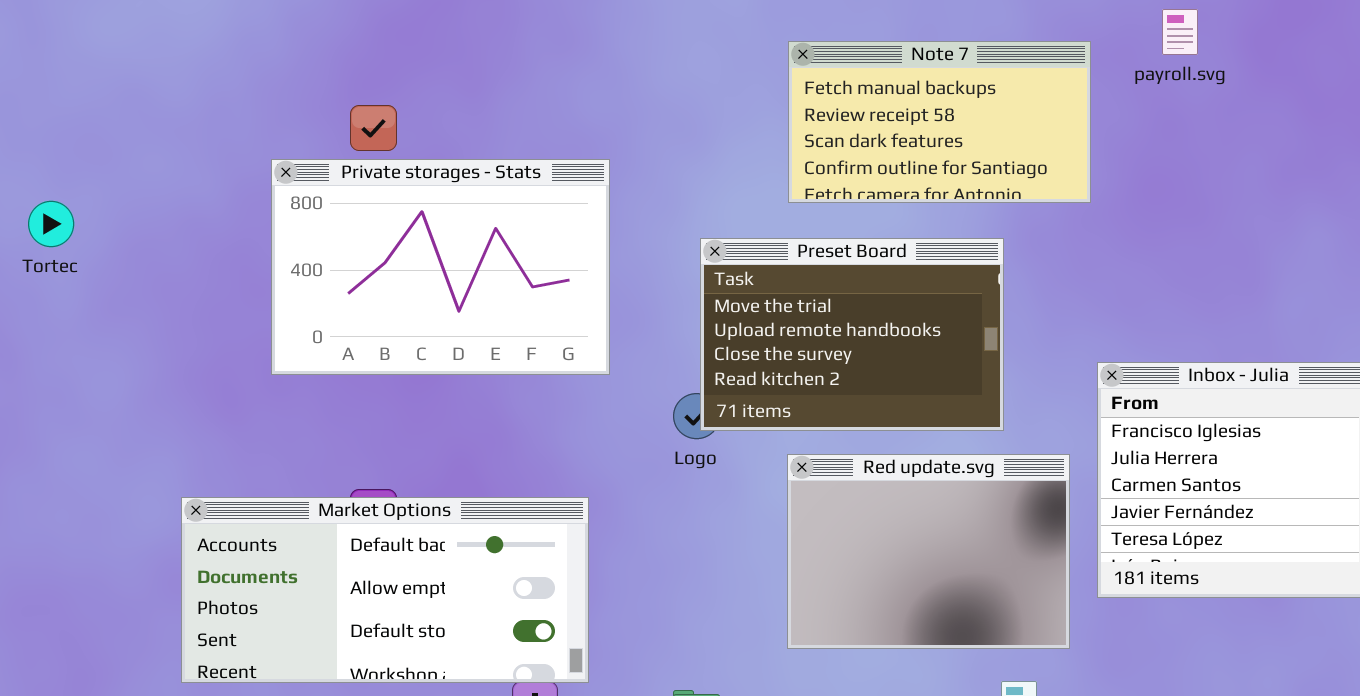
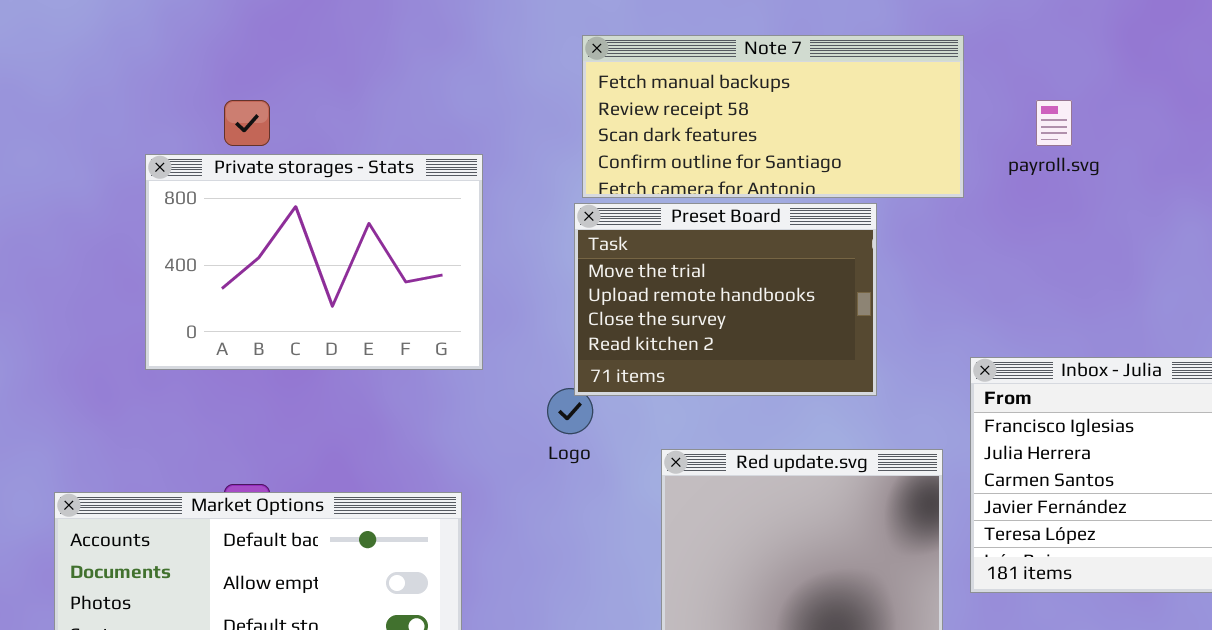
payroll.svg: [1162,9,1198,55] -> [1036,100,1072,146], moved
Note 7: [788,41,1091,203] -> [582,35,964,198], resized
Preset Board: [700,238,1004,431] -> [574,203,877,396], moved

